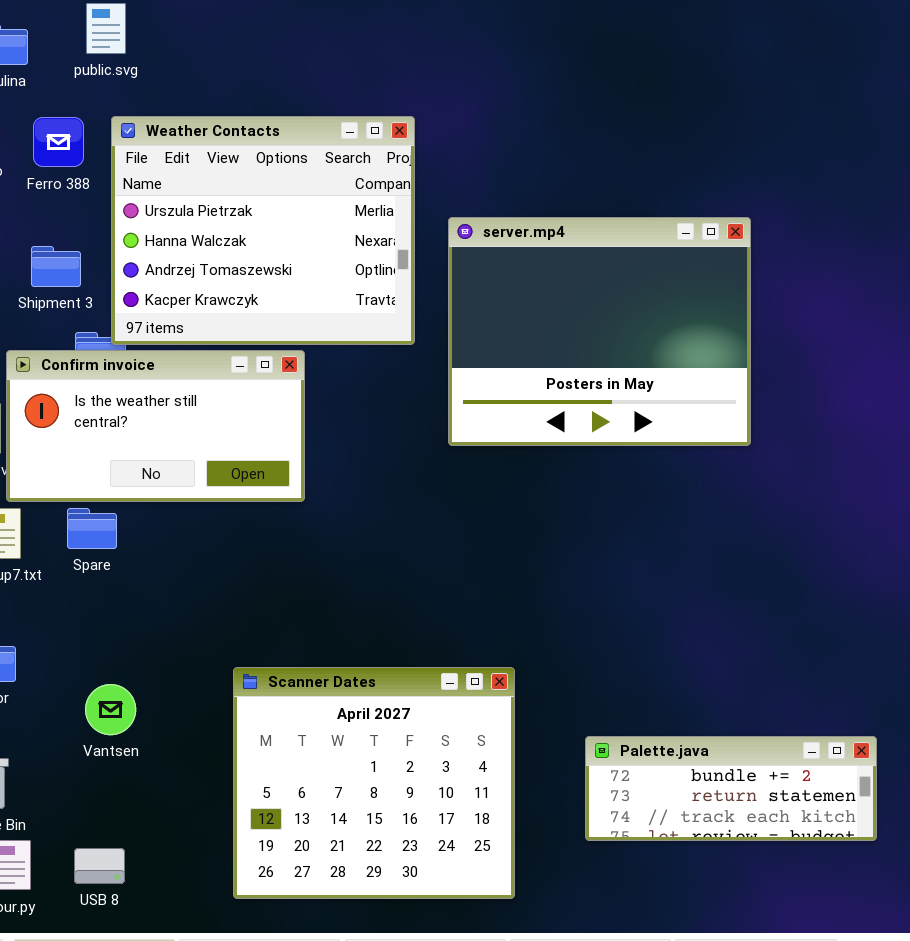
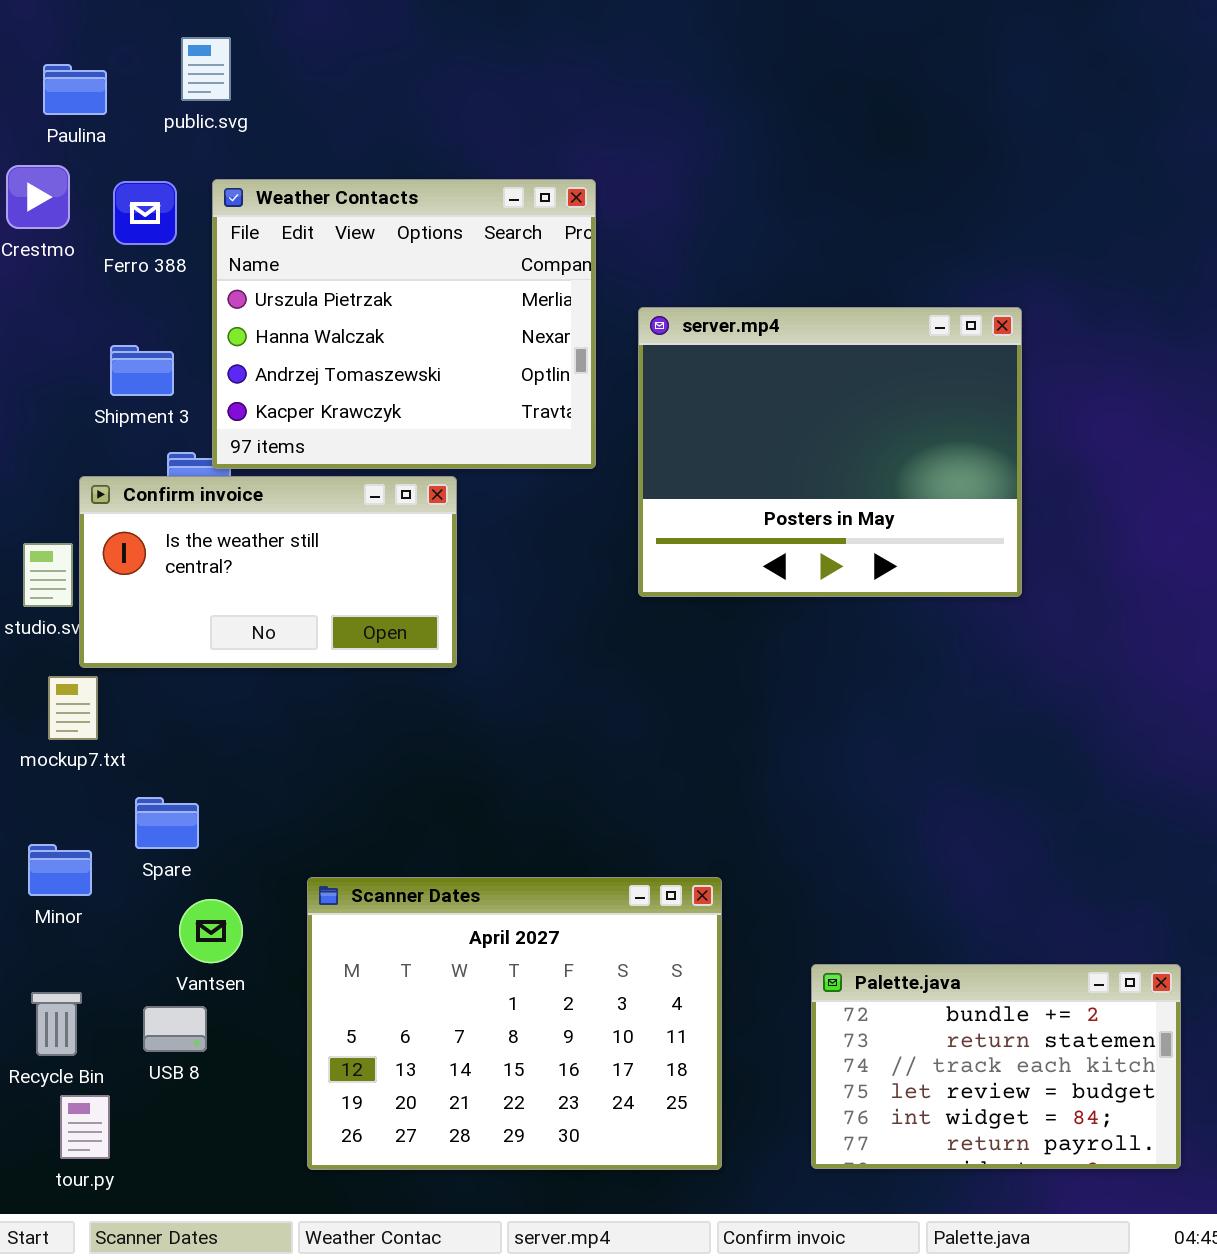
Spare: [67,508,117,549] -> [135,797,199,849], moved
Scanner Dates: [233,667,515,899] -> [307,877,722,1170], resized
Palette.java: [585,736,877,841] -> [811,964,1181,1169], resized
USB 8: [74,848,125,884] -> [143,1006,207,1052], moved

